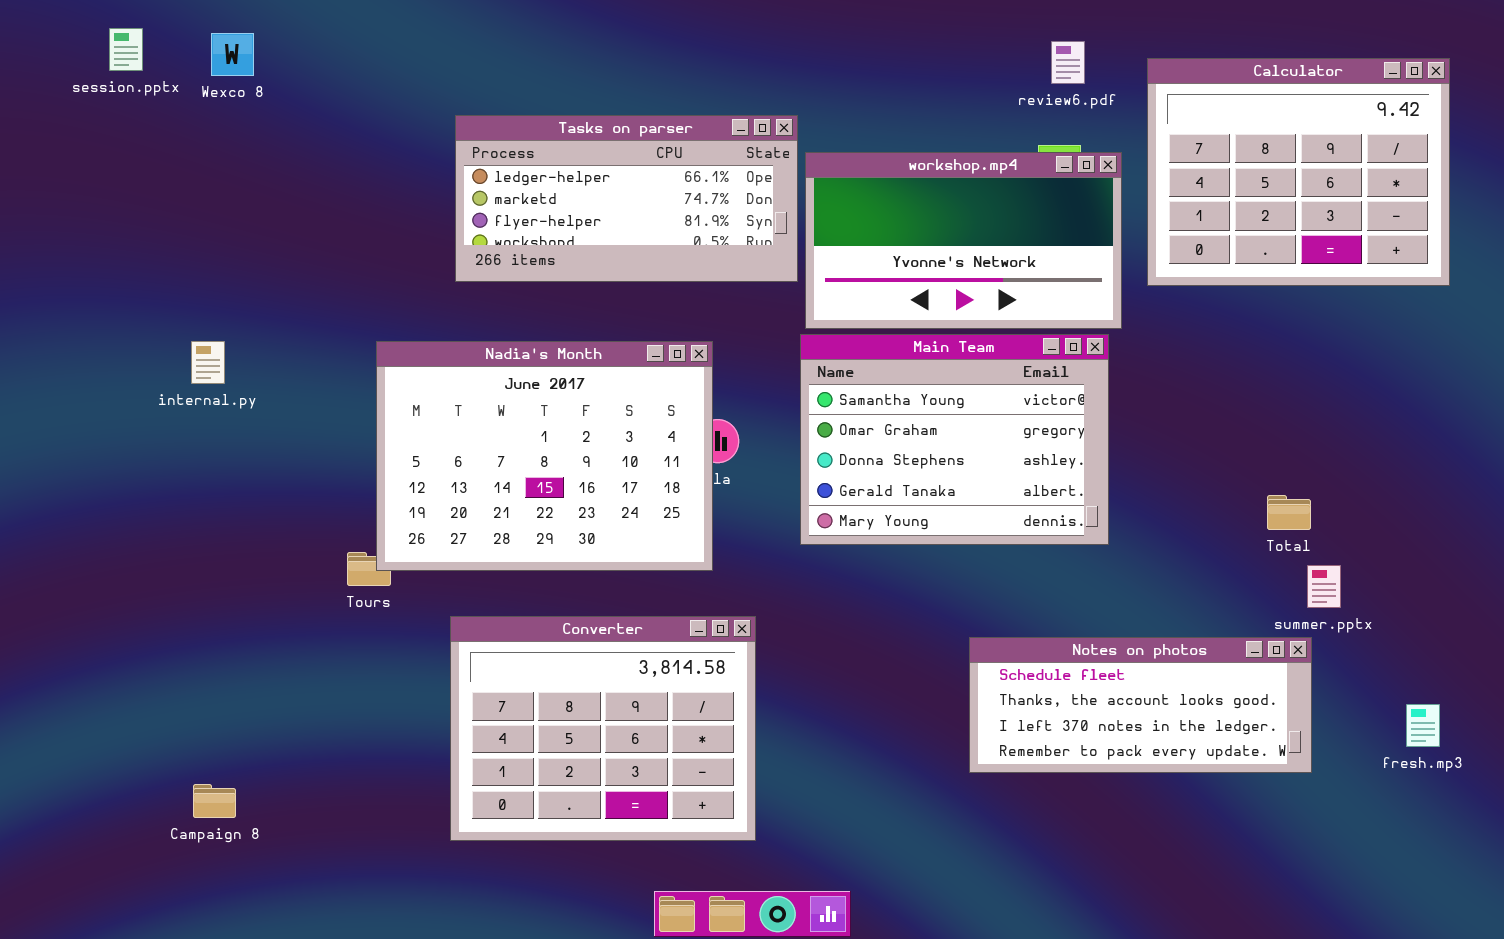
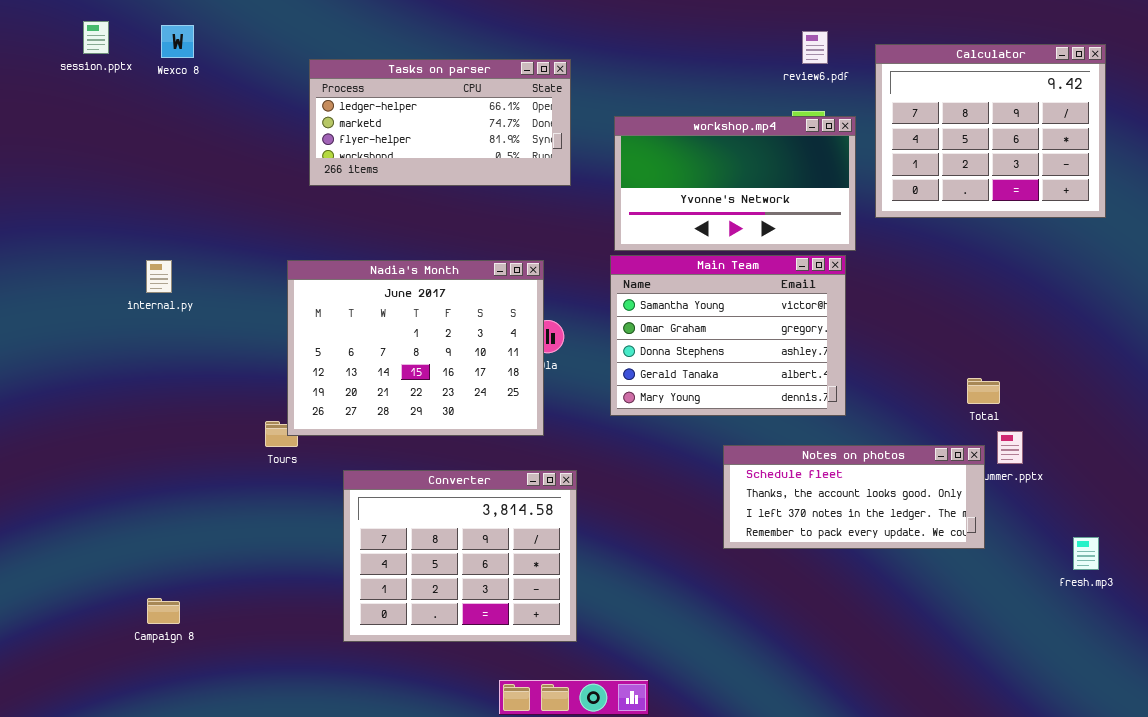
Tasks on parser: [455,115,798,282] -> [309,59,571,186], moved
Notes on photos: [969,637,1312,773] -> [723,445,985,549], moved

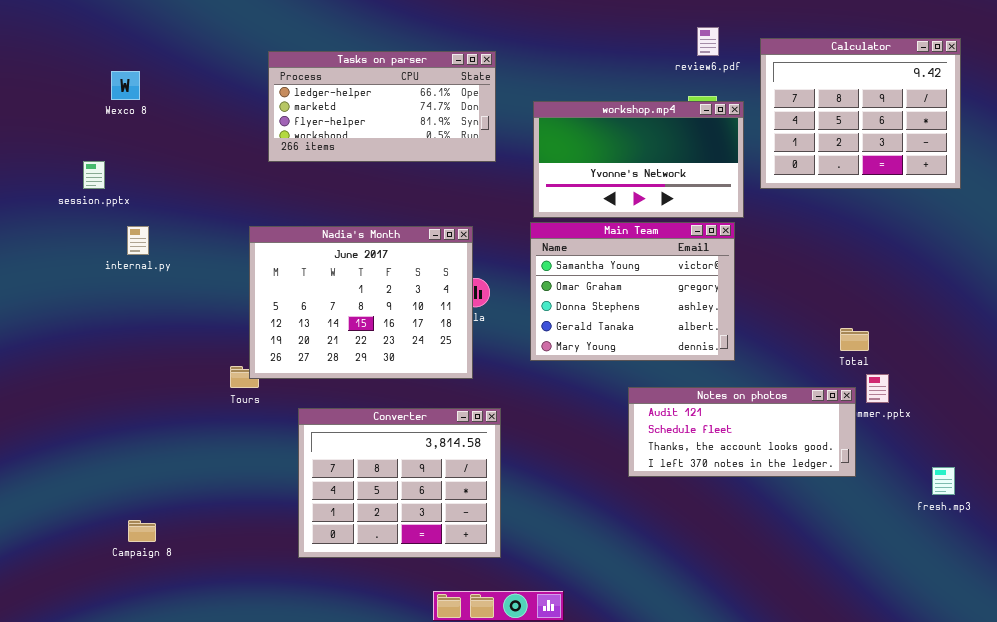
session.pptx: [83,21,109,54] -> [83,161,105,189], moved
Wexco 8: [161,25,194,58] -> [111,71,140,100], moved
Notes on photos: [723,445,985,549] -> [628,387,856,477], scrolled up 1 row

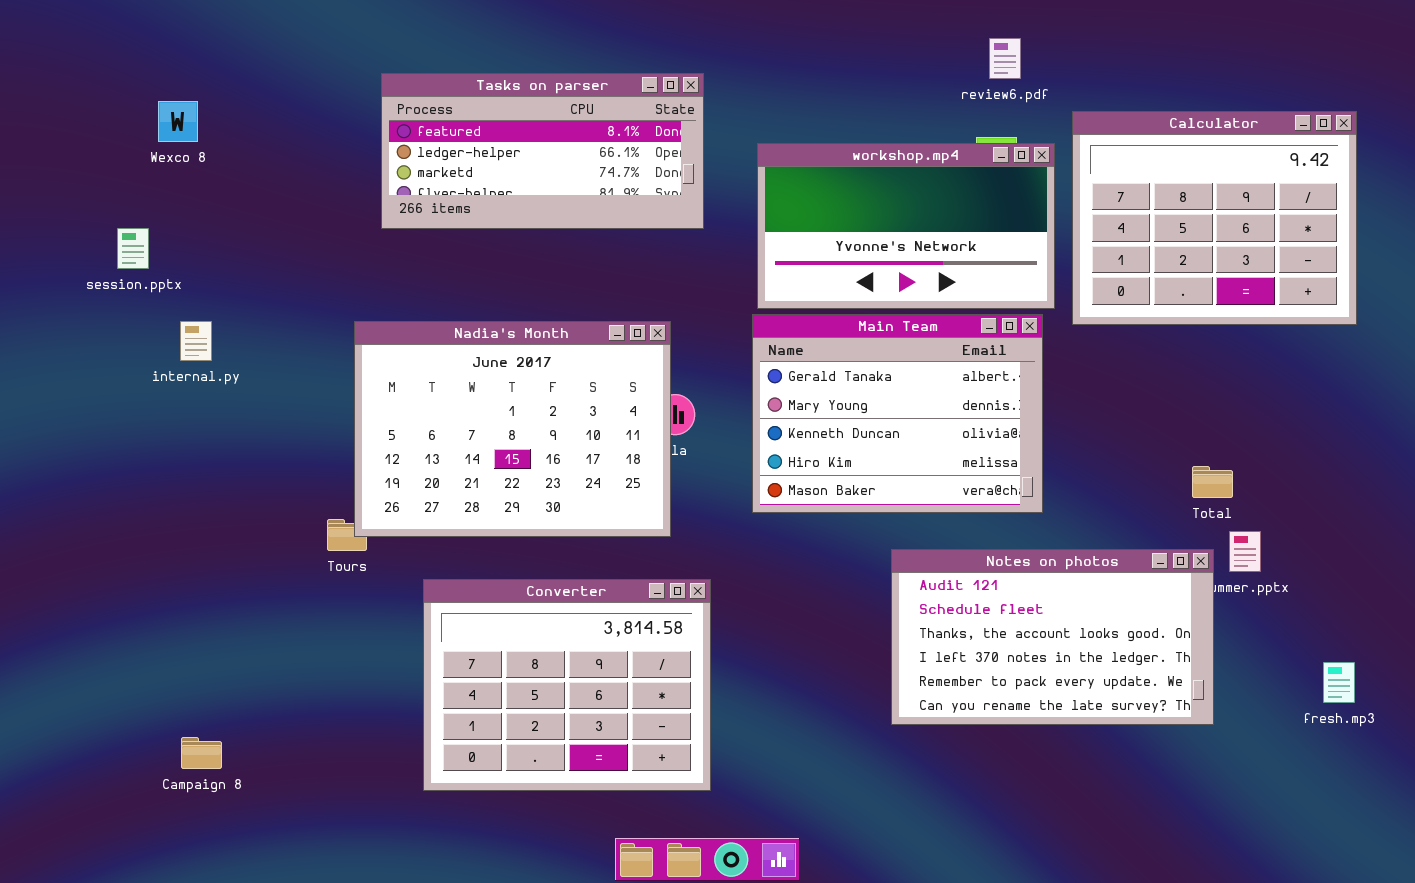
Calculator: [760,38,961,189] -> [1072,111,1357,325], moved
Tasks on parser: [268,51,496,162] -> [381,73,704,229], scrolled up 1 row
Main Team: [530,222,735,361] -> [752,314,1043,513], scrolled down 3 rows
Notes on photos: [628,387,856,477] -> [891,549,1214,725], resized

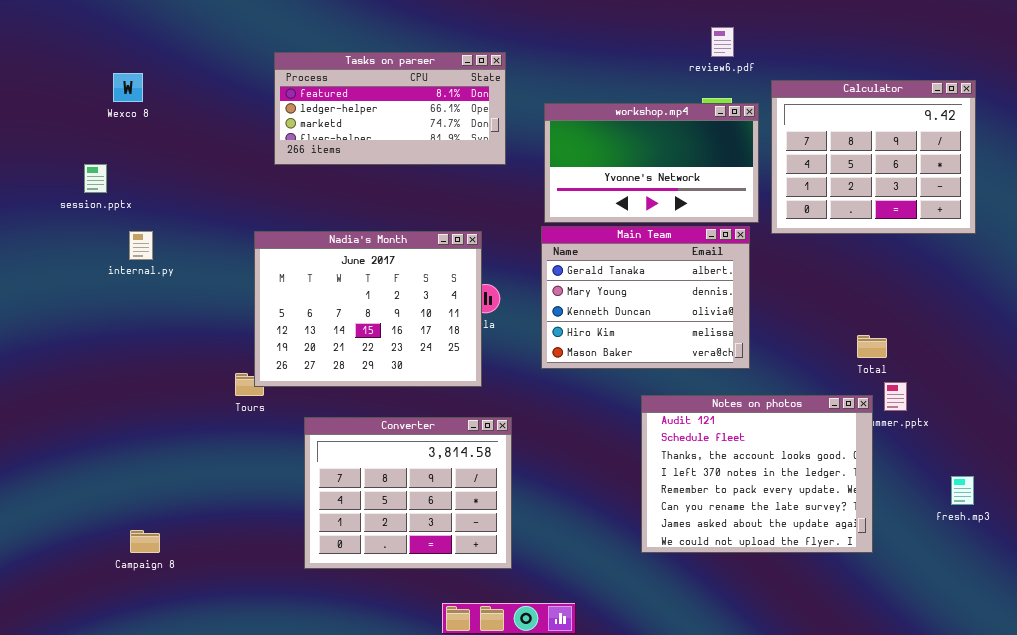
Notes on photos: [891,549,1214,725] -> [641,395,873,553], resized

